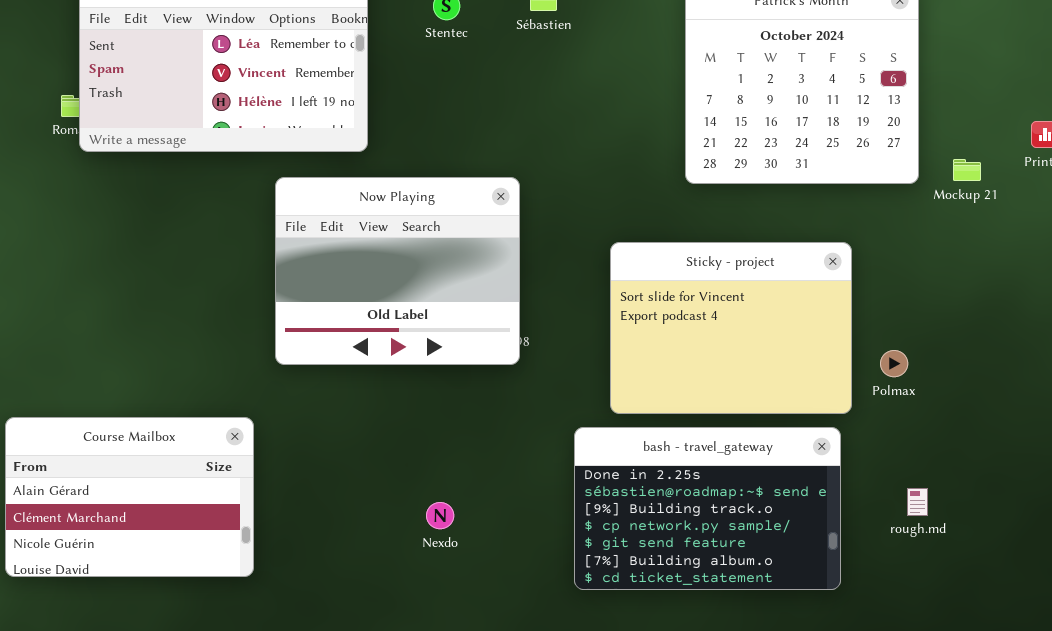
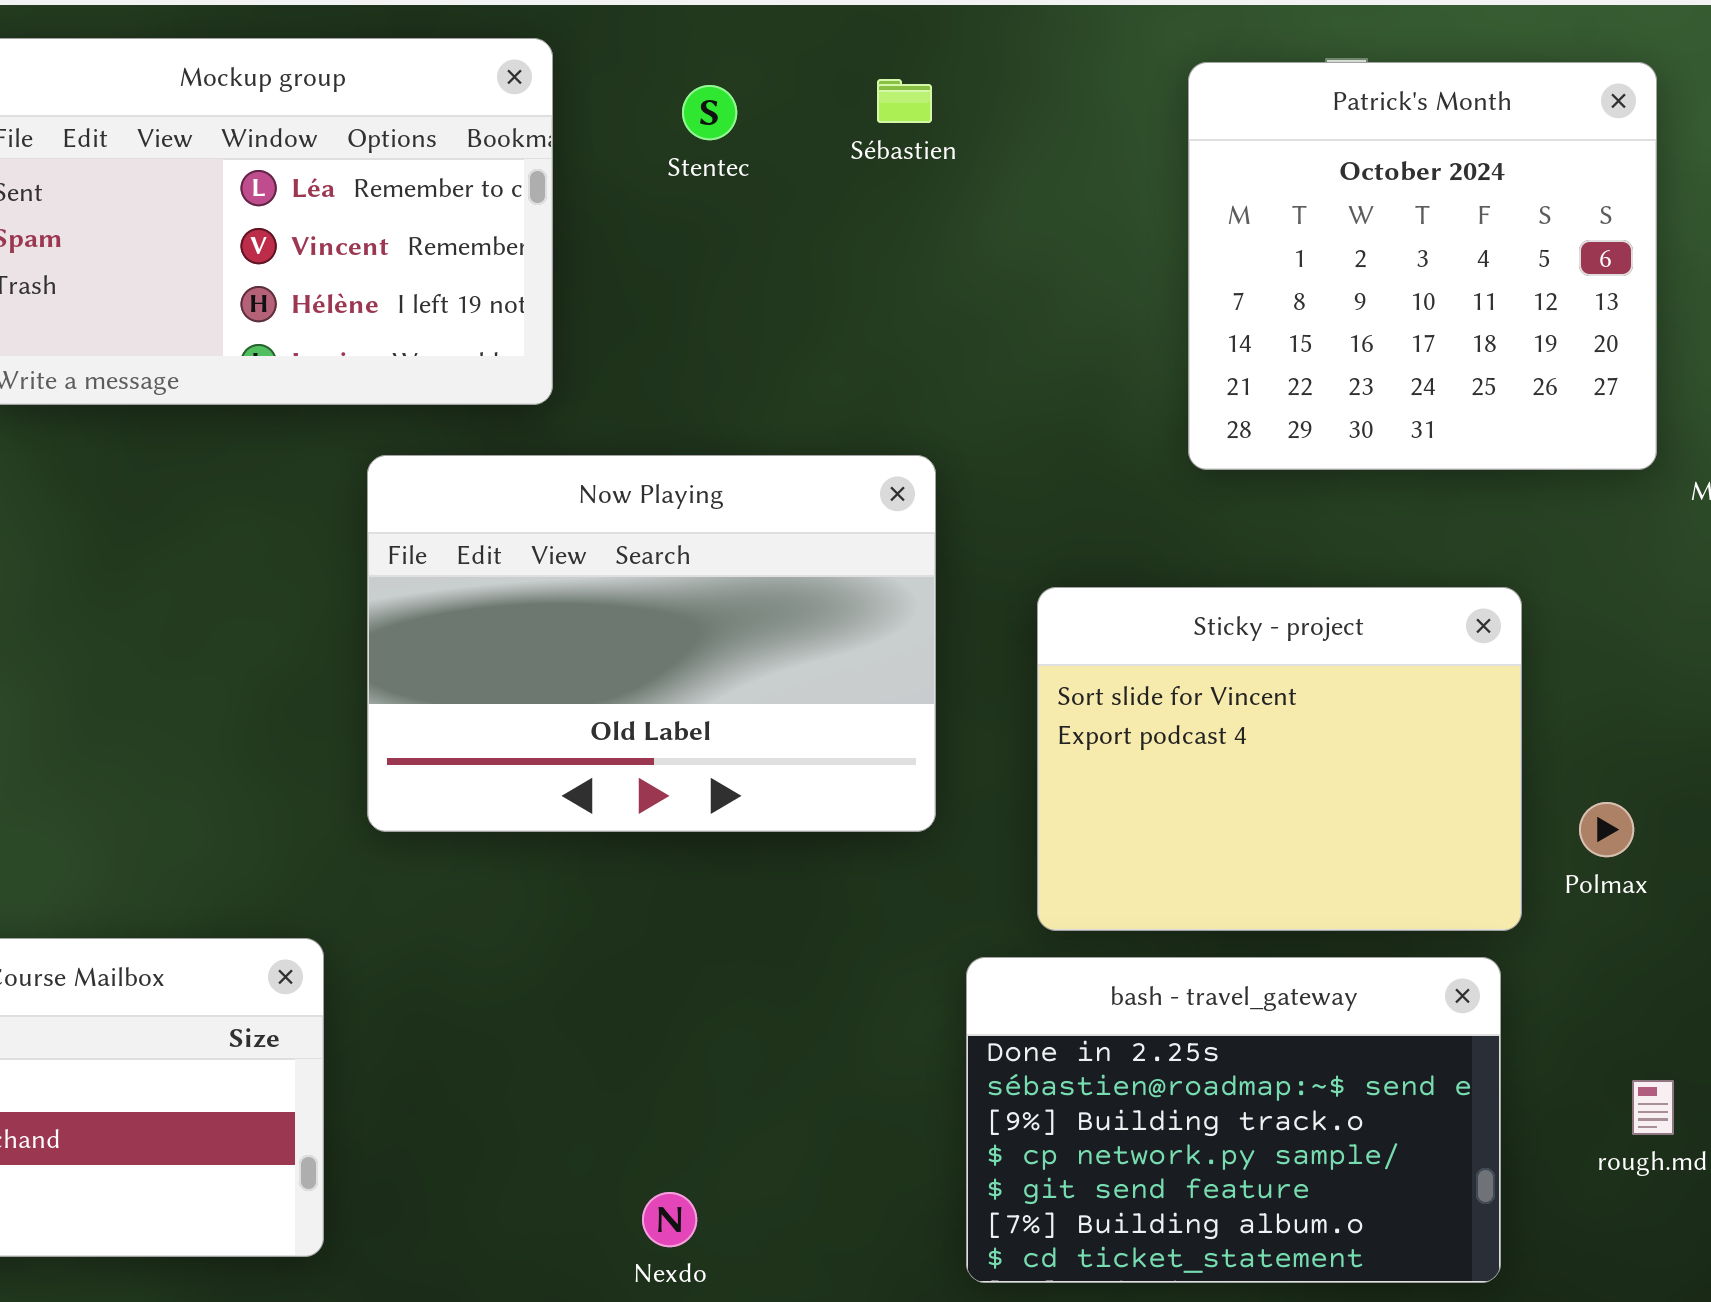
Now Playing: [275,177,520,365] -> [367,455,936,832], resized
Nexdo: [426,502,454,529] -> [642,1192,697,1247], moved

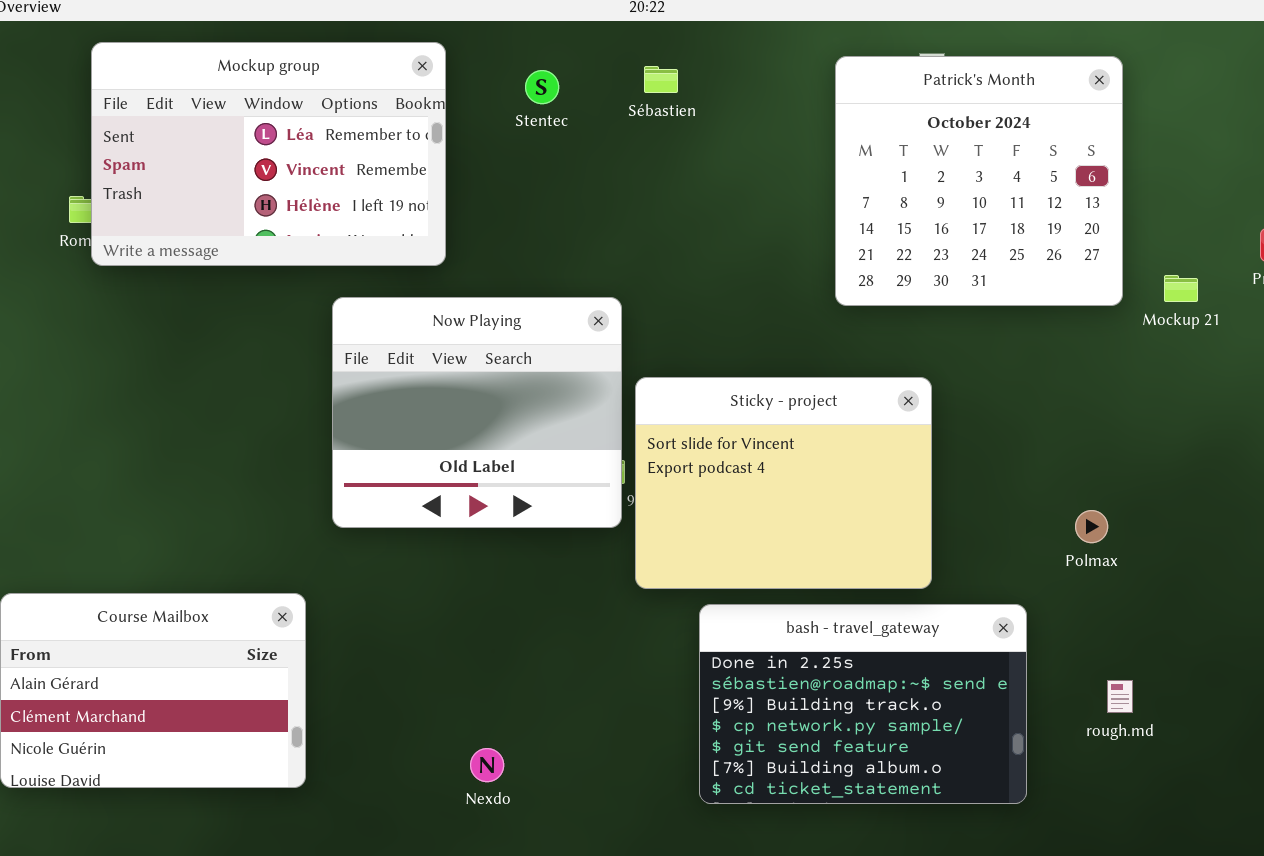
Now Playing: [367,455,936,832] -> [332,297,622,528], resized
Sticky - project: [1037,587,1522,931] -> [635,377,932,589], moved
Nexdo: [642,1192,697,1247] -> [470,748,504,782], moved

